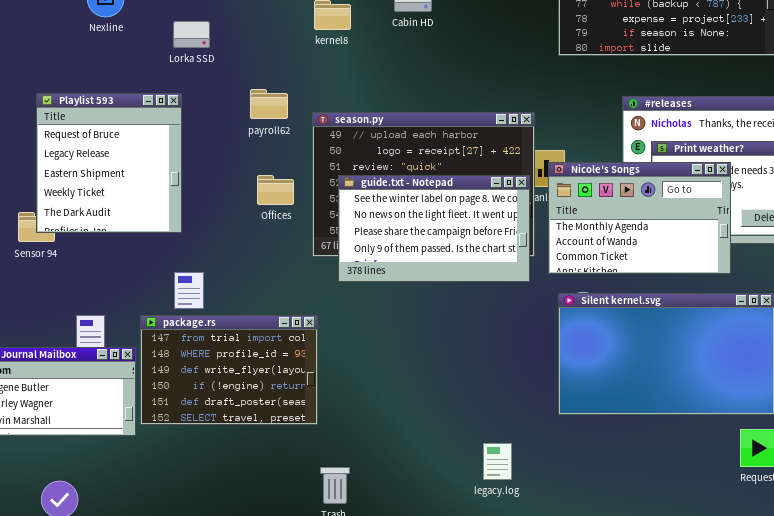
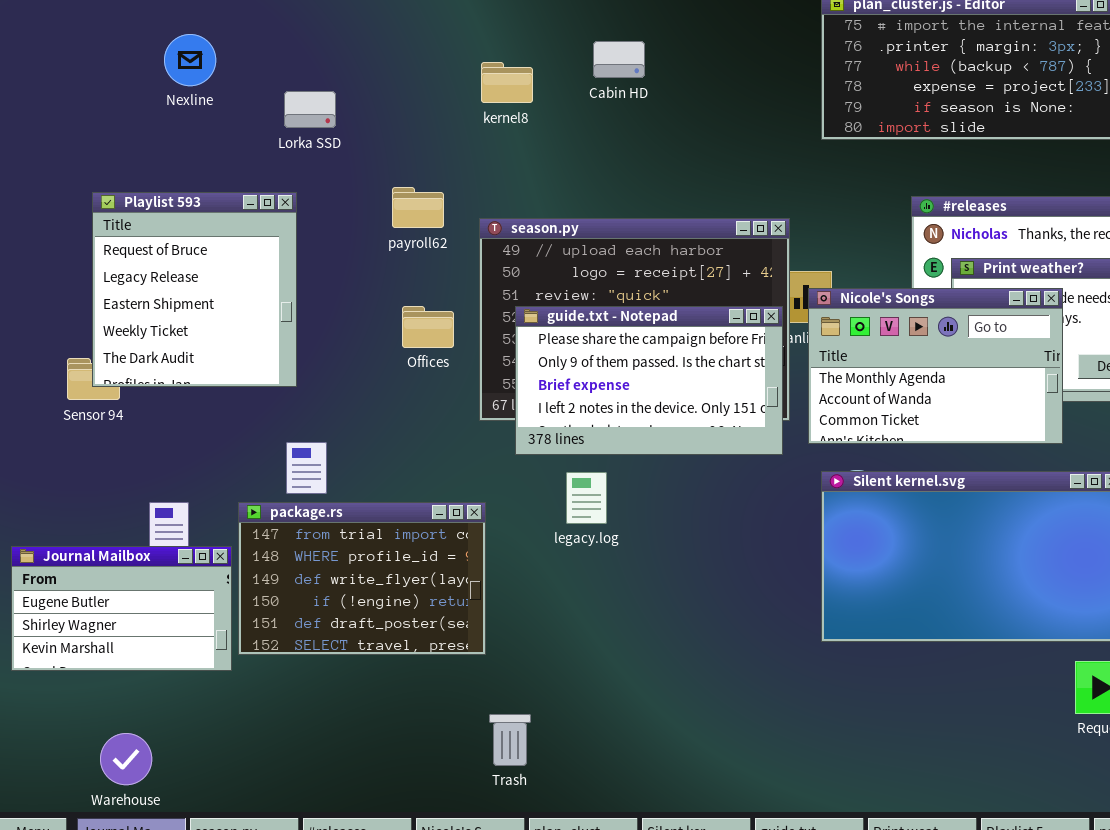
guide.txt - Notepad: [338,175,530,282] -> [515,306,783,455], scrolled down 2 rows
legacy.log: [483,443,512,480] -> [566,472,607,524], moved

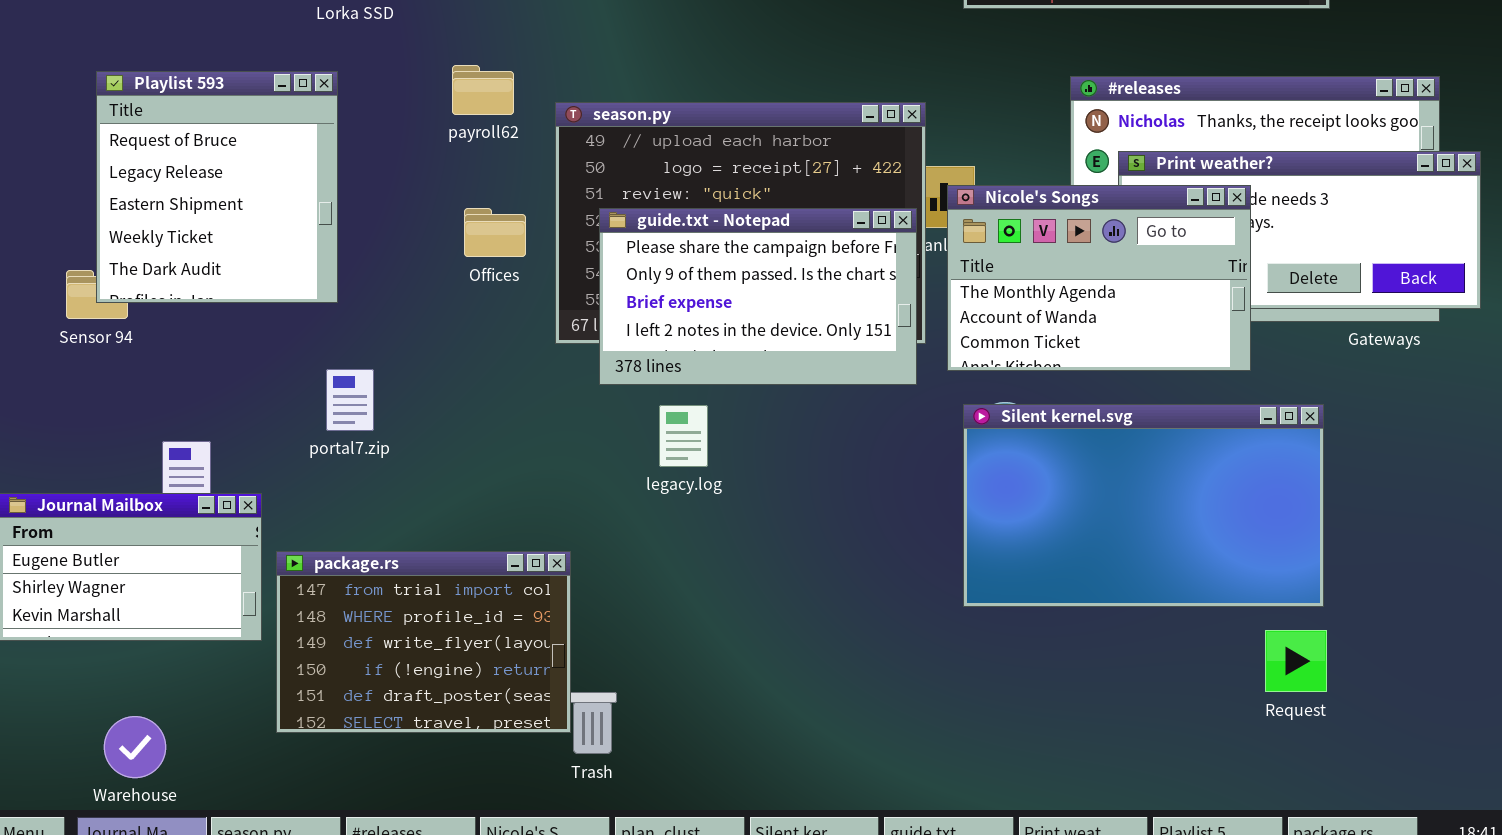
package.rs: [238,502,486,655] -> [276,551,571,733], moved

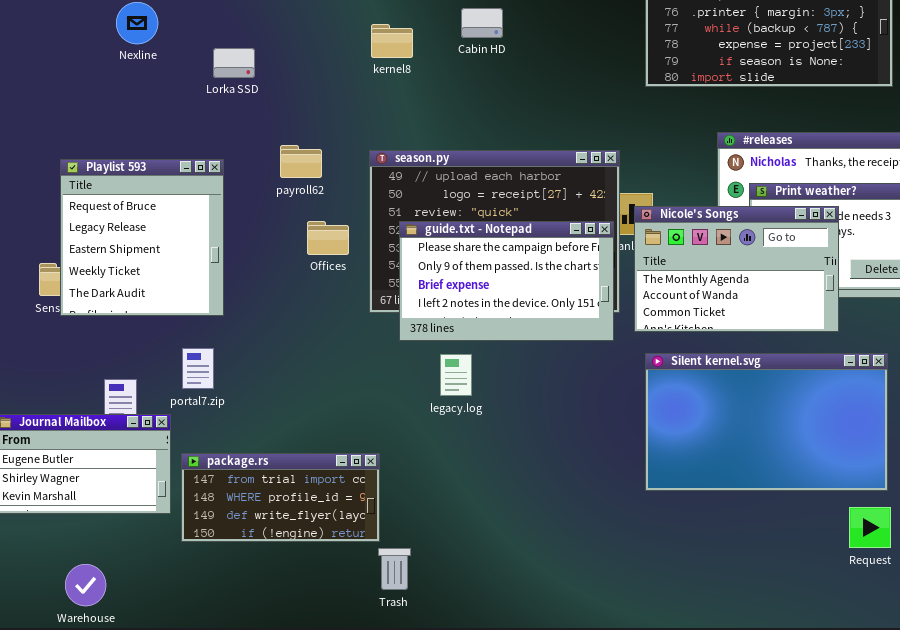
payroll62: [452,65,514,115] -> [280,145,322,178], moved
Playlist 593: [96,71,338,303] -> [60,159,224,316], moved
portal7.zip: [326,369,374,431] -> [182,348,214,389], moved
package.rs: [276,551,571,733] -> [181,453,380,542], resized

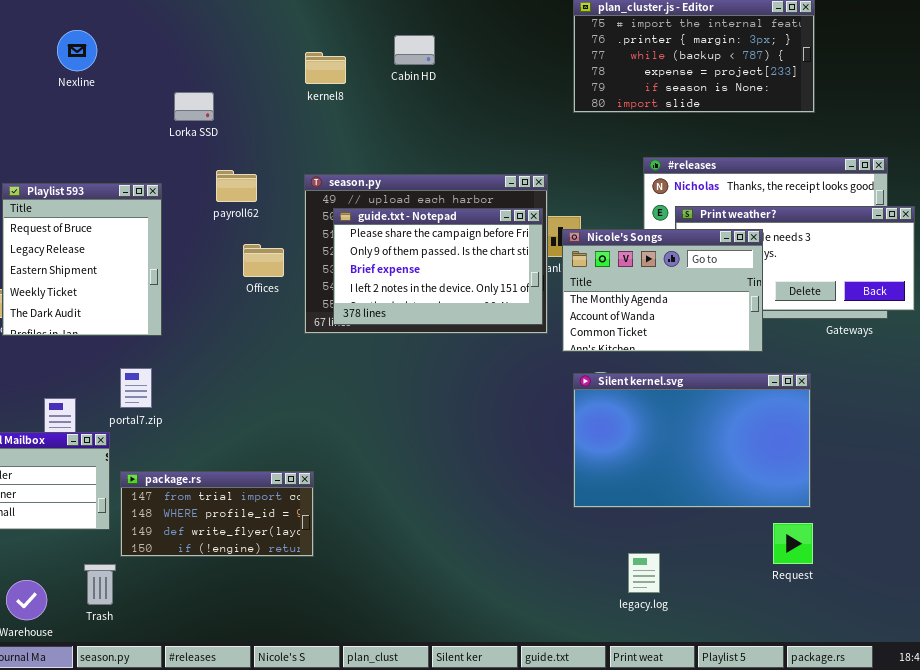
Lorka SSD: [213,48,255,78] -> [174,92,214,121], moved
guide.txt - Notepad: [399,221,614,341] -> [333,208,543,325], moved
legacy.log: [440,354,472,396] -> [628,553,660,593], moved
Trash: [378,548,411,590] -> [84,564,116,605], moved

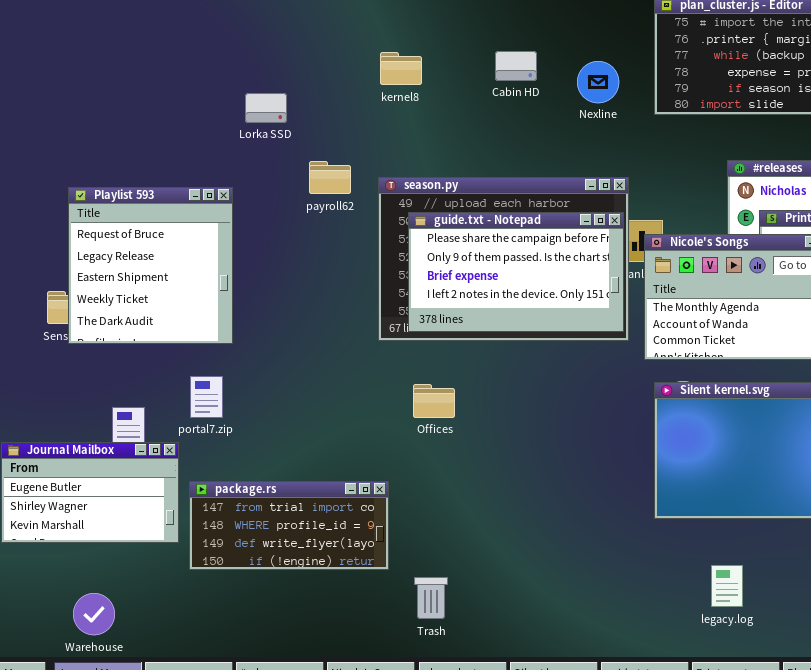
Nexline: [57,30,97,71] -> [577,61,619,103], moved
Cabin HD: [394,35,435,65] -> [495,51,537,81], moved
payroll62: [216,170,257,202] -> [309,161,351,194], moved
Offices: [243,244,284,277] -> [413,384,455,418], moved
Trash: [84,564,116,605] -> [414,577,448,619], moved

